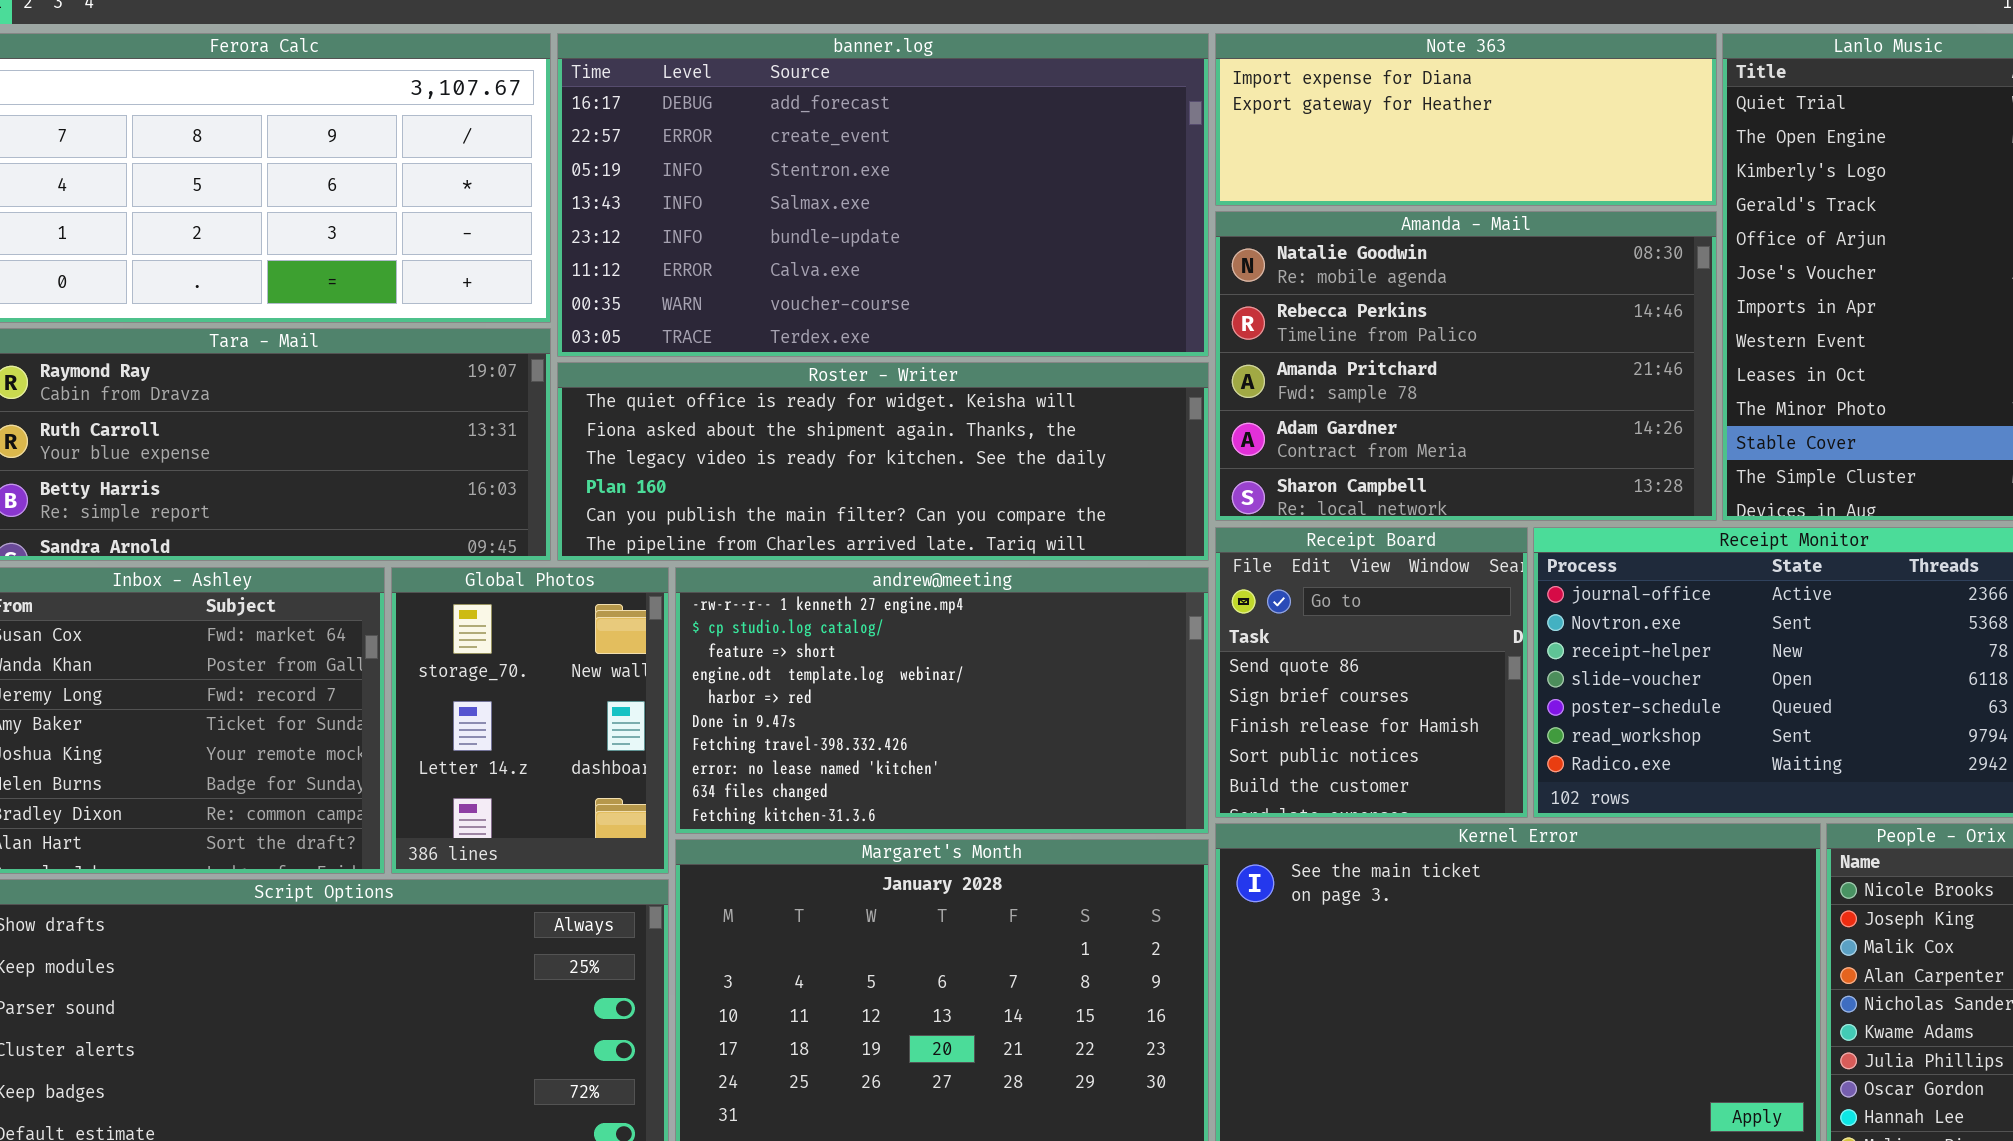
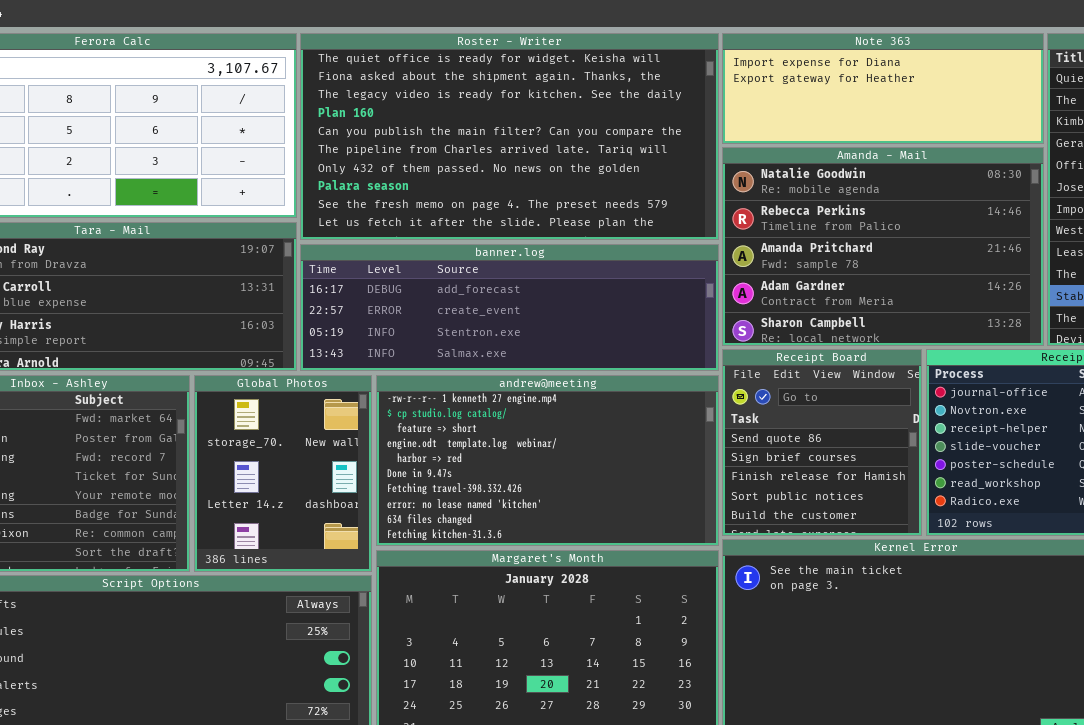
banner.log: [557,33,1209,357] -> [300,244,719,371], moved, resized
Roster - Writer: [557,362,1209,561] -> [300,33,719,240], moved, resized

